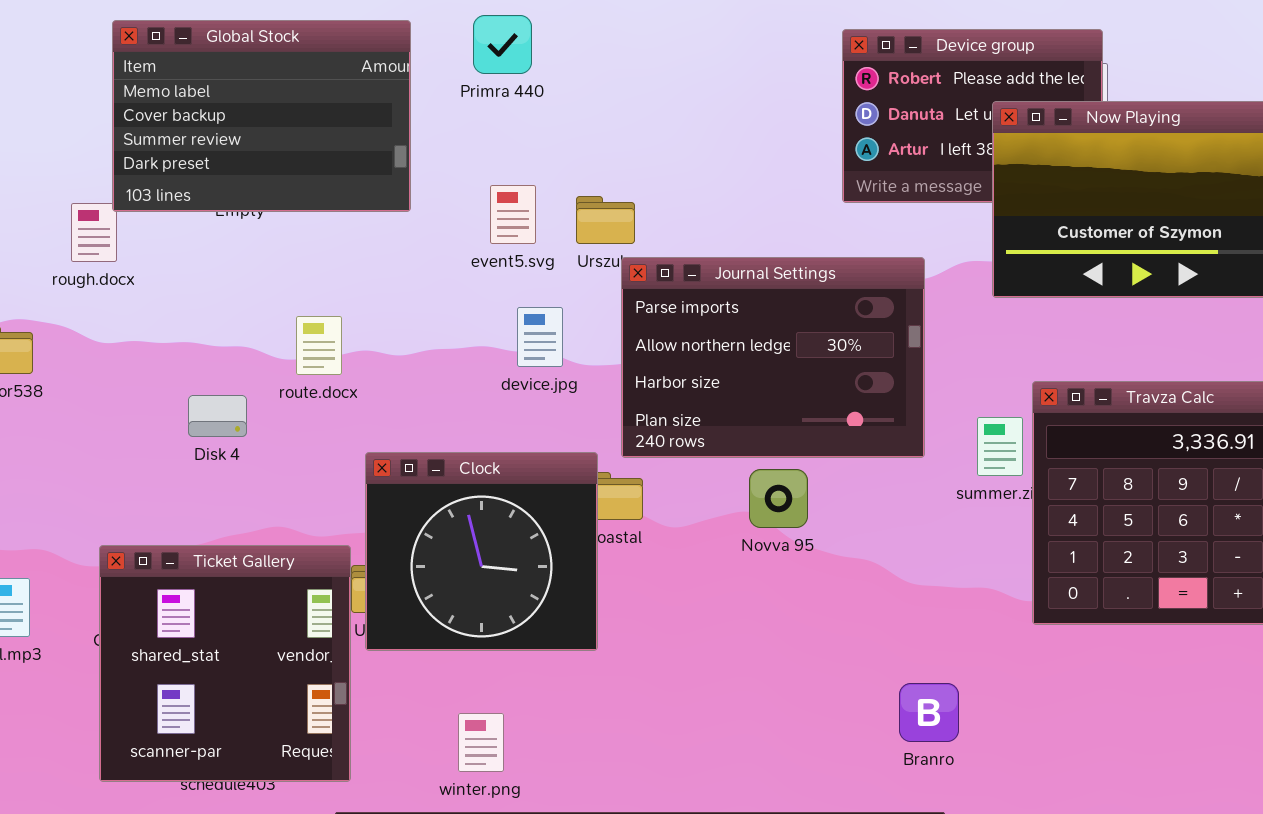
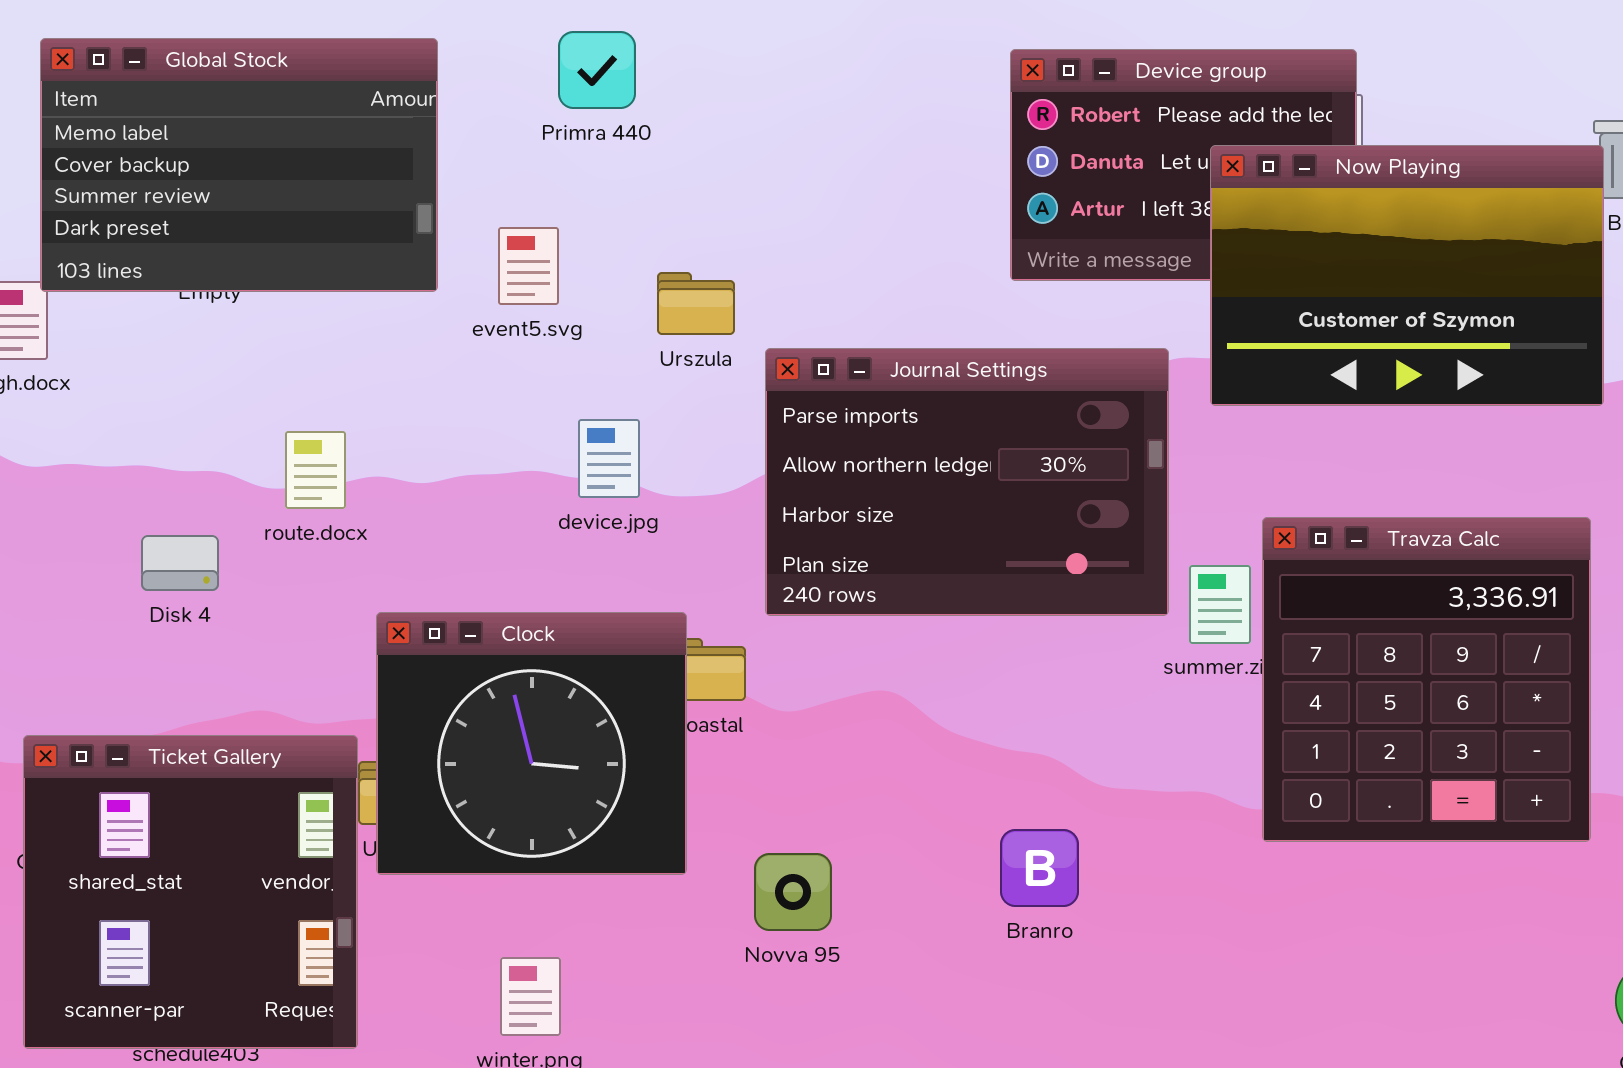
Primra 440: [473,15,532,74] -> [558,31,636,109], moved
event5.svg: [490,185,536,244] -> [498,227,559,305], moved
Journal Settings: [621,257,925,458] -> [765,348,1169,616], moved
Novva 95: [749,469,808,528] -> [754,853,832,931], moved
Branro: [899,683,959,742] -> [1000,829,1079,907], moved

